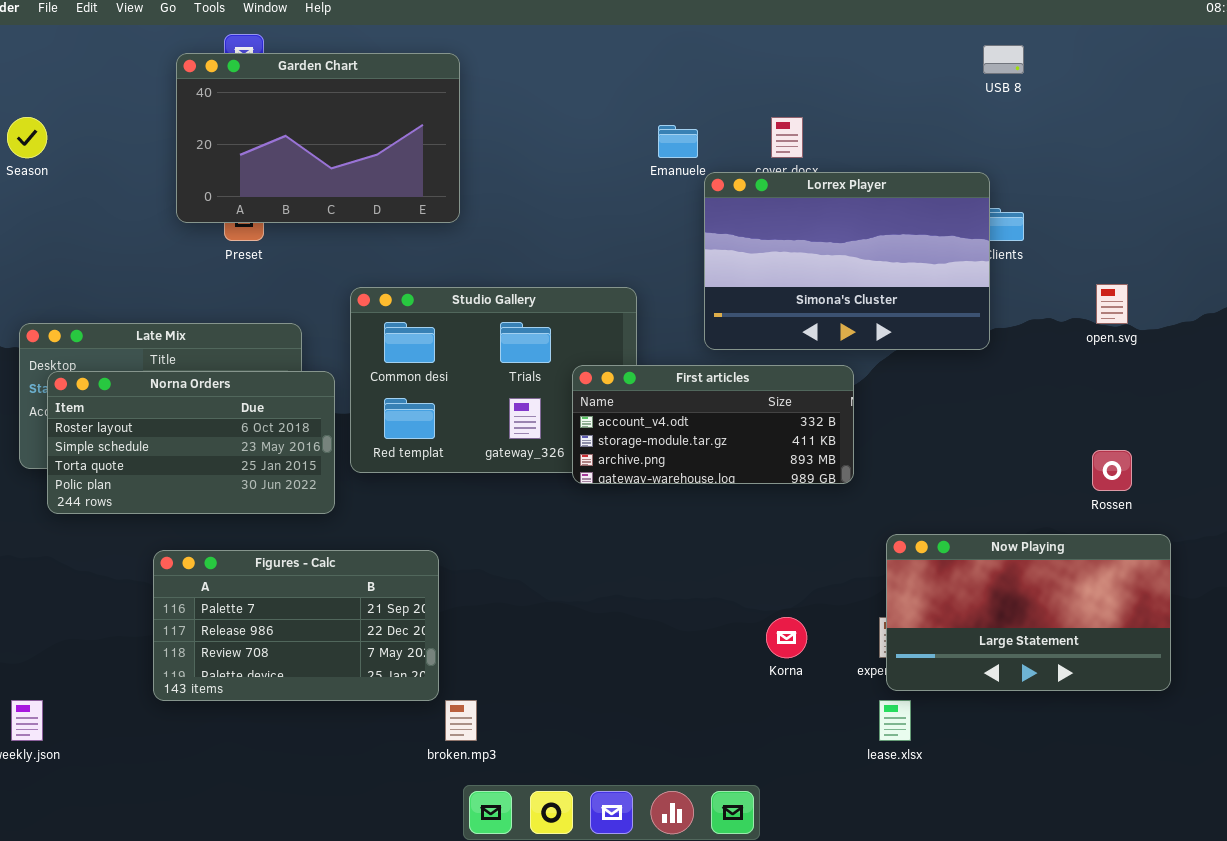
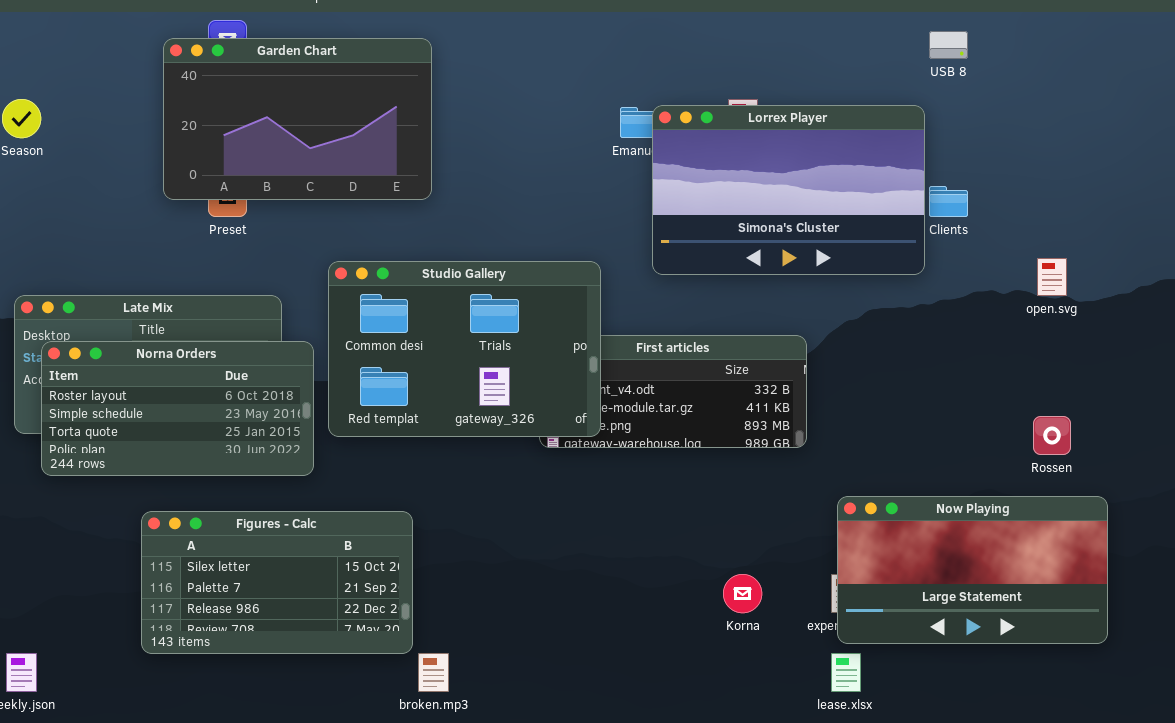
Lorrex Player: [704,172,990,350] -> [652,105,925,275], moved
Studio Gallery: [350,287,637,473] -> [328,261,601,437], raised
Figures - Calc: [153,550,439,701] -> [141,511,413,654], scrolled up 1 row

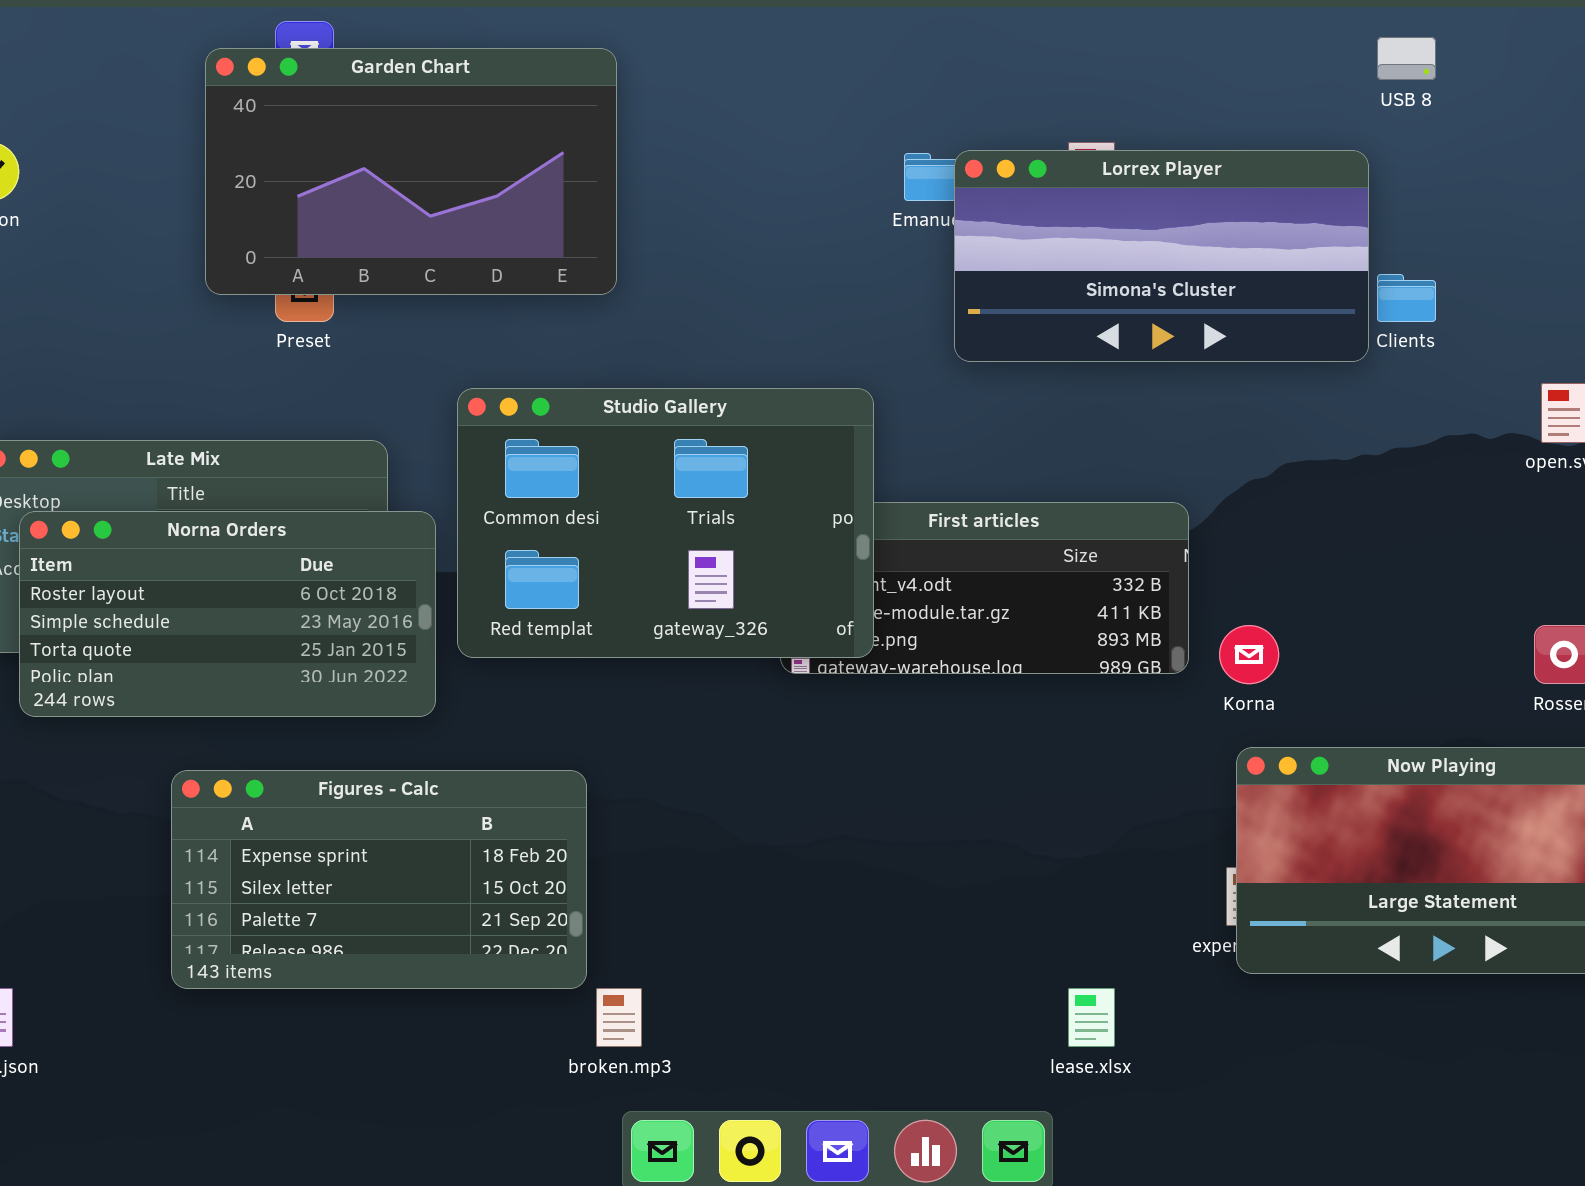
Lorrex Player: [652,105,925,275] -> [954,150,1369,362], resized
Figures - Calc: [141,511,413,654] -> [171,770,587,989], scrolled up 1 row
Korna: [723,574,762,613] -> [1219,625,1279,684], moved
lease.xlsx: [831,653,861,692] -> [1068,988,1115,1047], moved

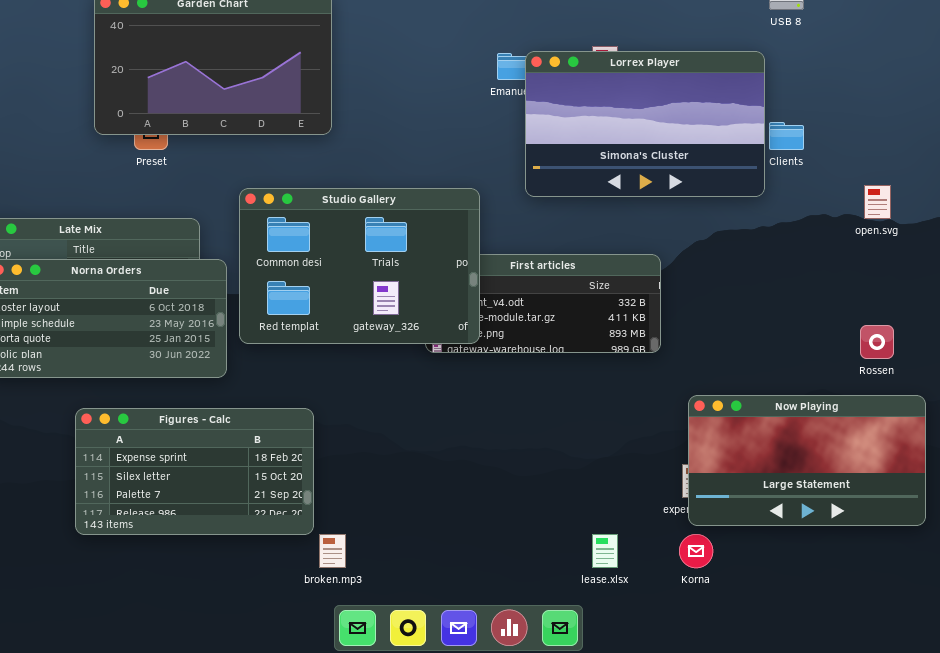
Lorrex Player: [954,150,1369,362] -> [525,51,765,197], resized
Korna: [1219,625,1279,684] -> [679,534,713,568], moved

